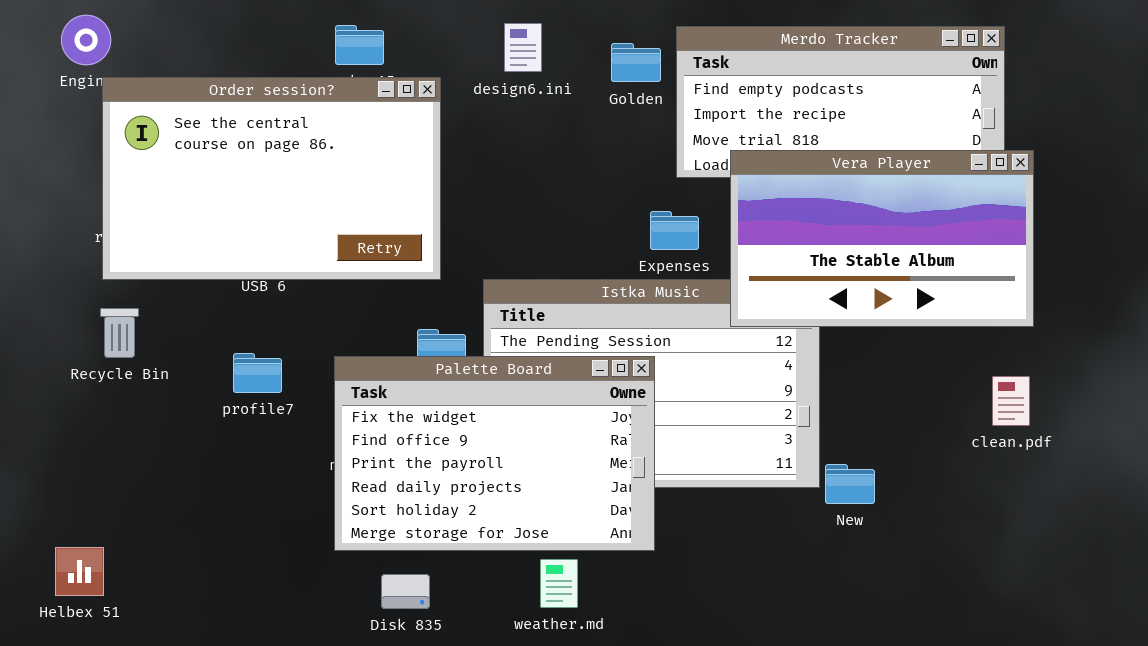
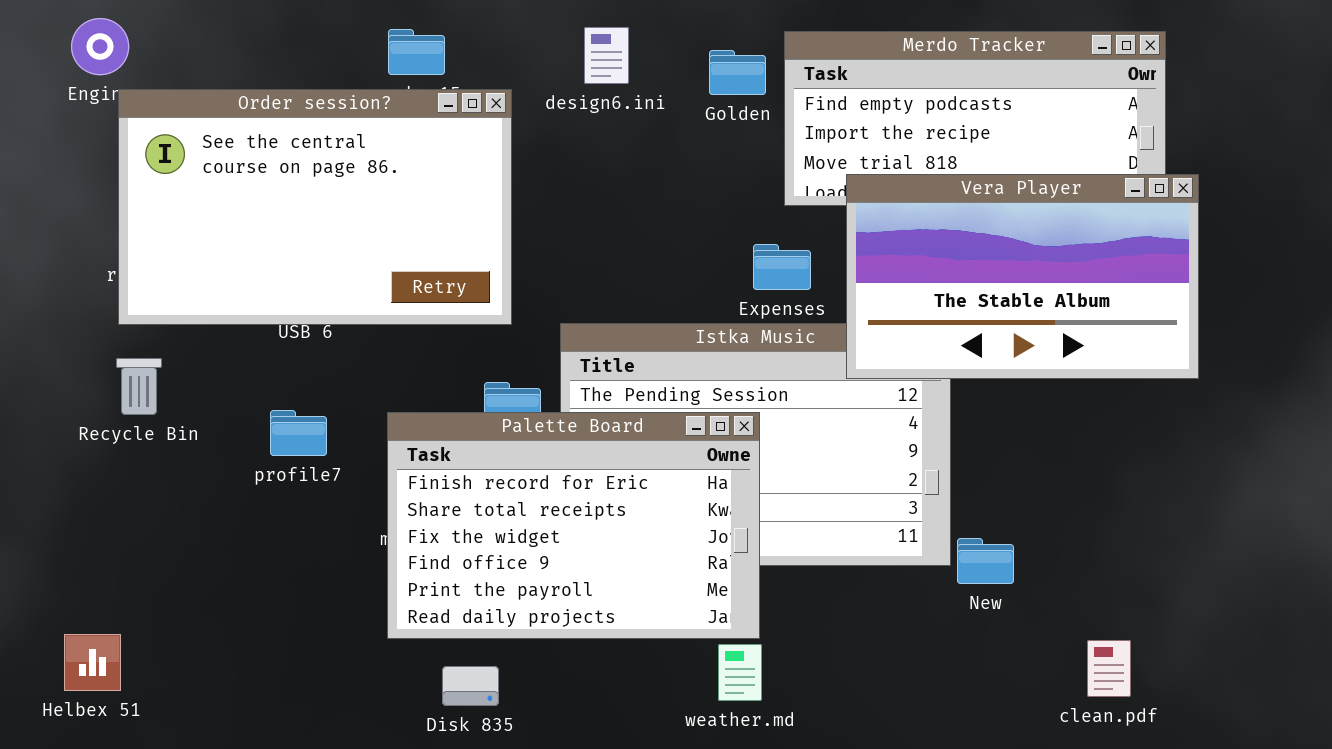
Palette Board: [334,356,655,551] -> [387,412,760,639], scrolled up 2 rows
clean.pdf: [992,376,1030,426] -> [1087,640,1131,697], moved
weather.md: [540,559,578,608] -> [718,644,762,701], moved

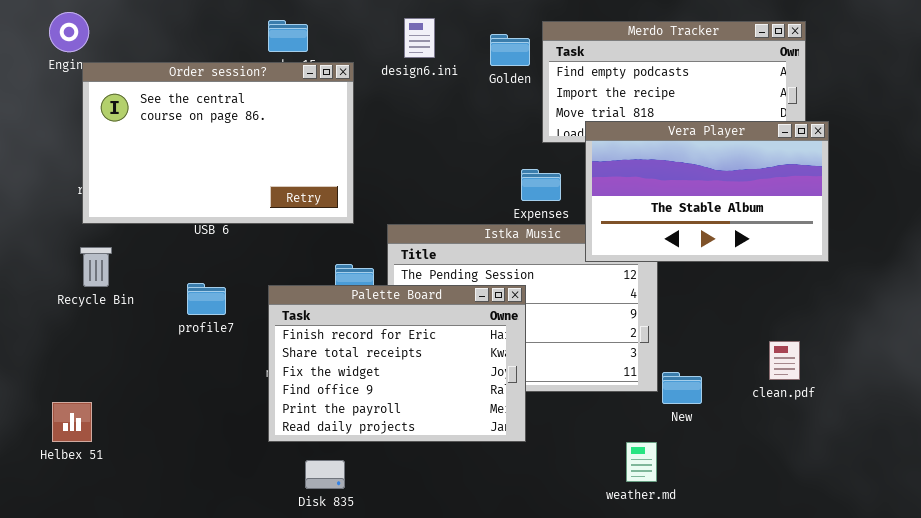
Helbex 51: [64,634,121,691] -> [52,402,92,442], moved
clean.pdf: [1087,640,1131,697] -> [769,341,800,380], moved
weather.md: [718,644,762,701] -> [626,442,657,482], moved

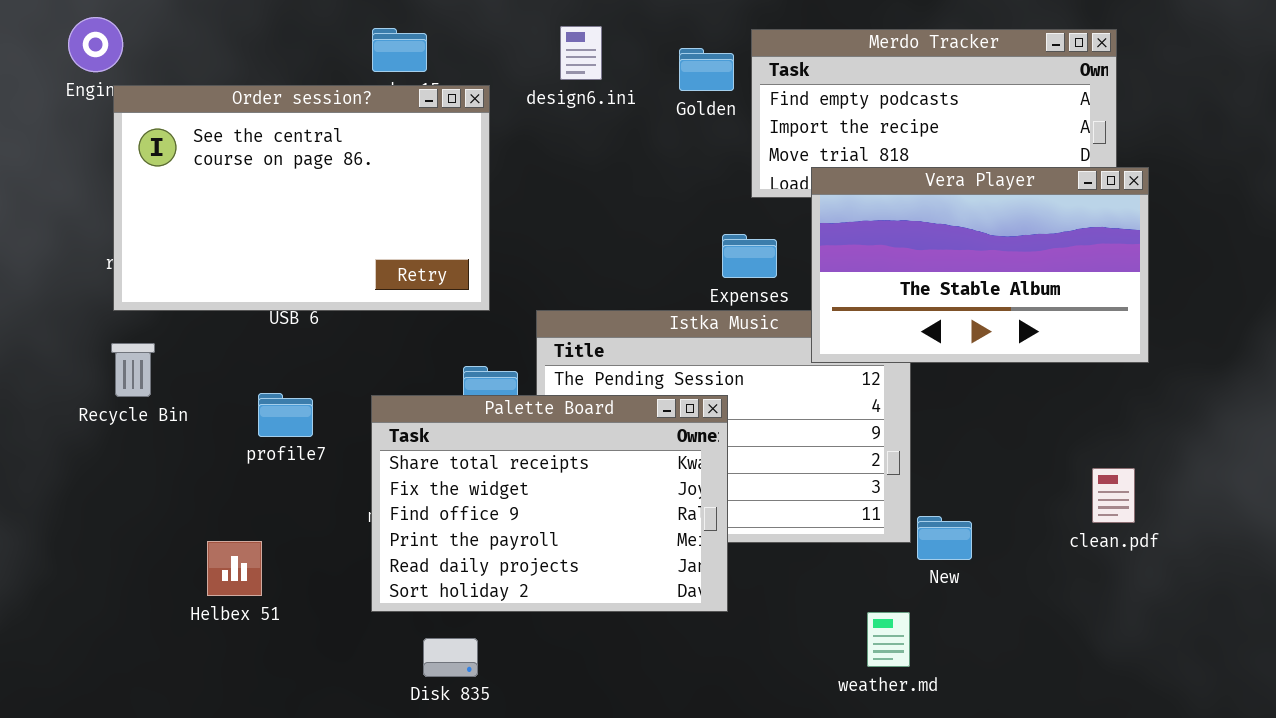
Palette Board: [268,285,526,442] -> [371,395,728,612], scrolled down 1 row
clean.pdf: [769,341,800,380] -> [1092,468,1135,523], moved
Helbex 51: [52,402,92,442] -> [207,541,262,596], moved

